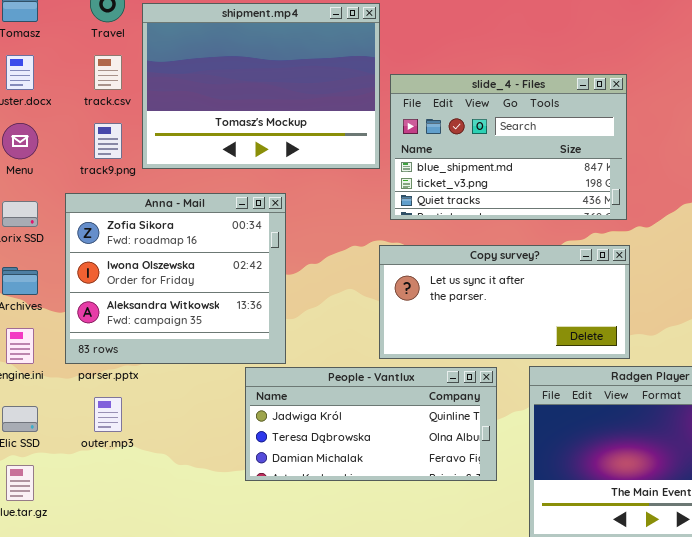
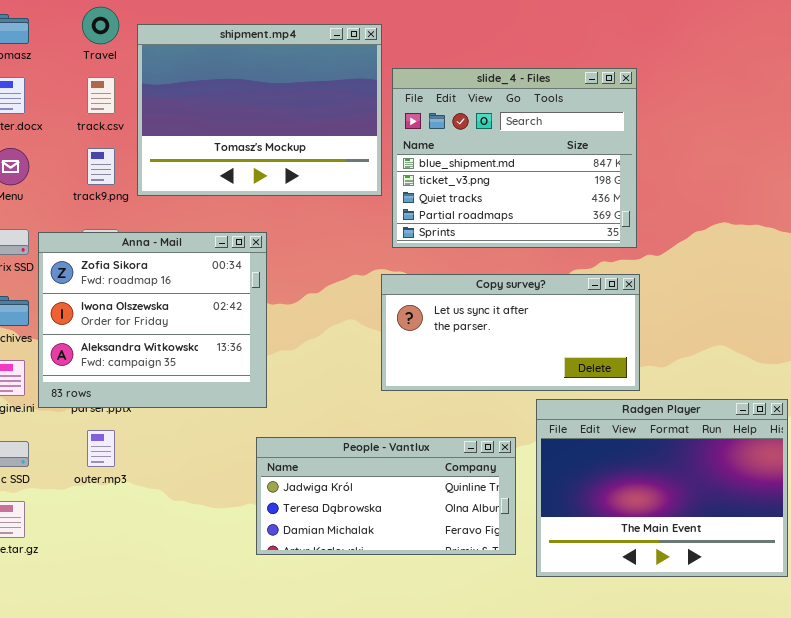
slide_4 - Files: [390,74,627,220] -> [392,68,637,248], resized
Anna - Mail: [65,193,286,364] -> [38,232,267,408], moved
People - Vantlux: [245,367,497,481] -> [256,437,516,555], moved

